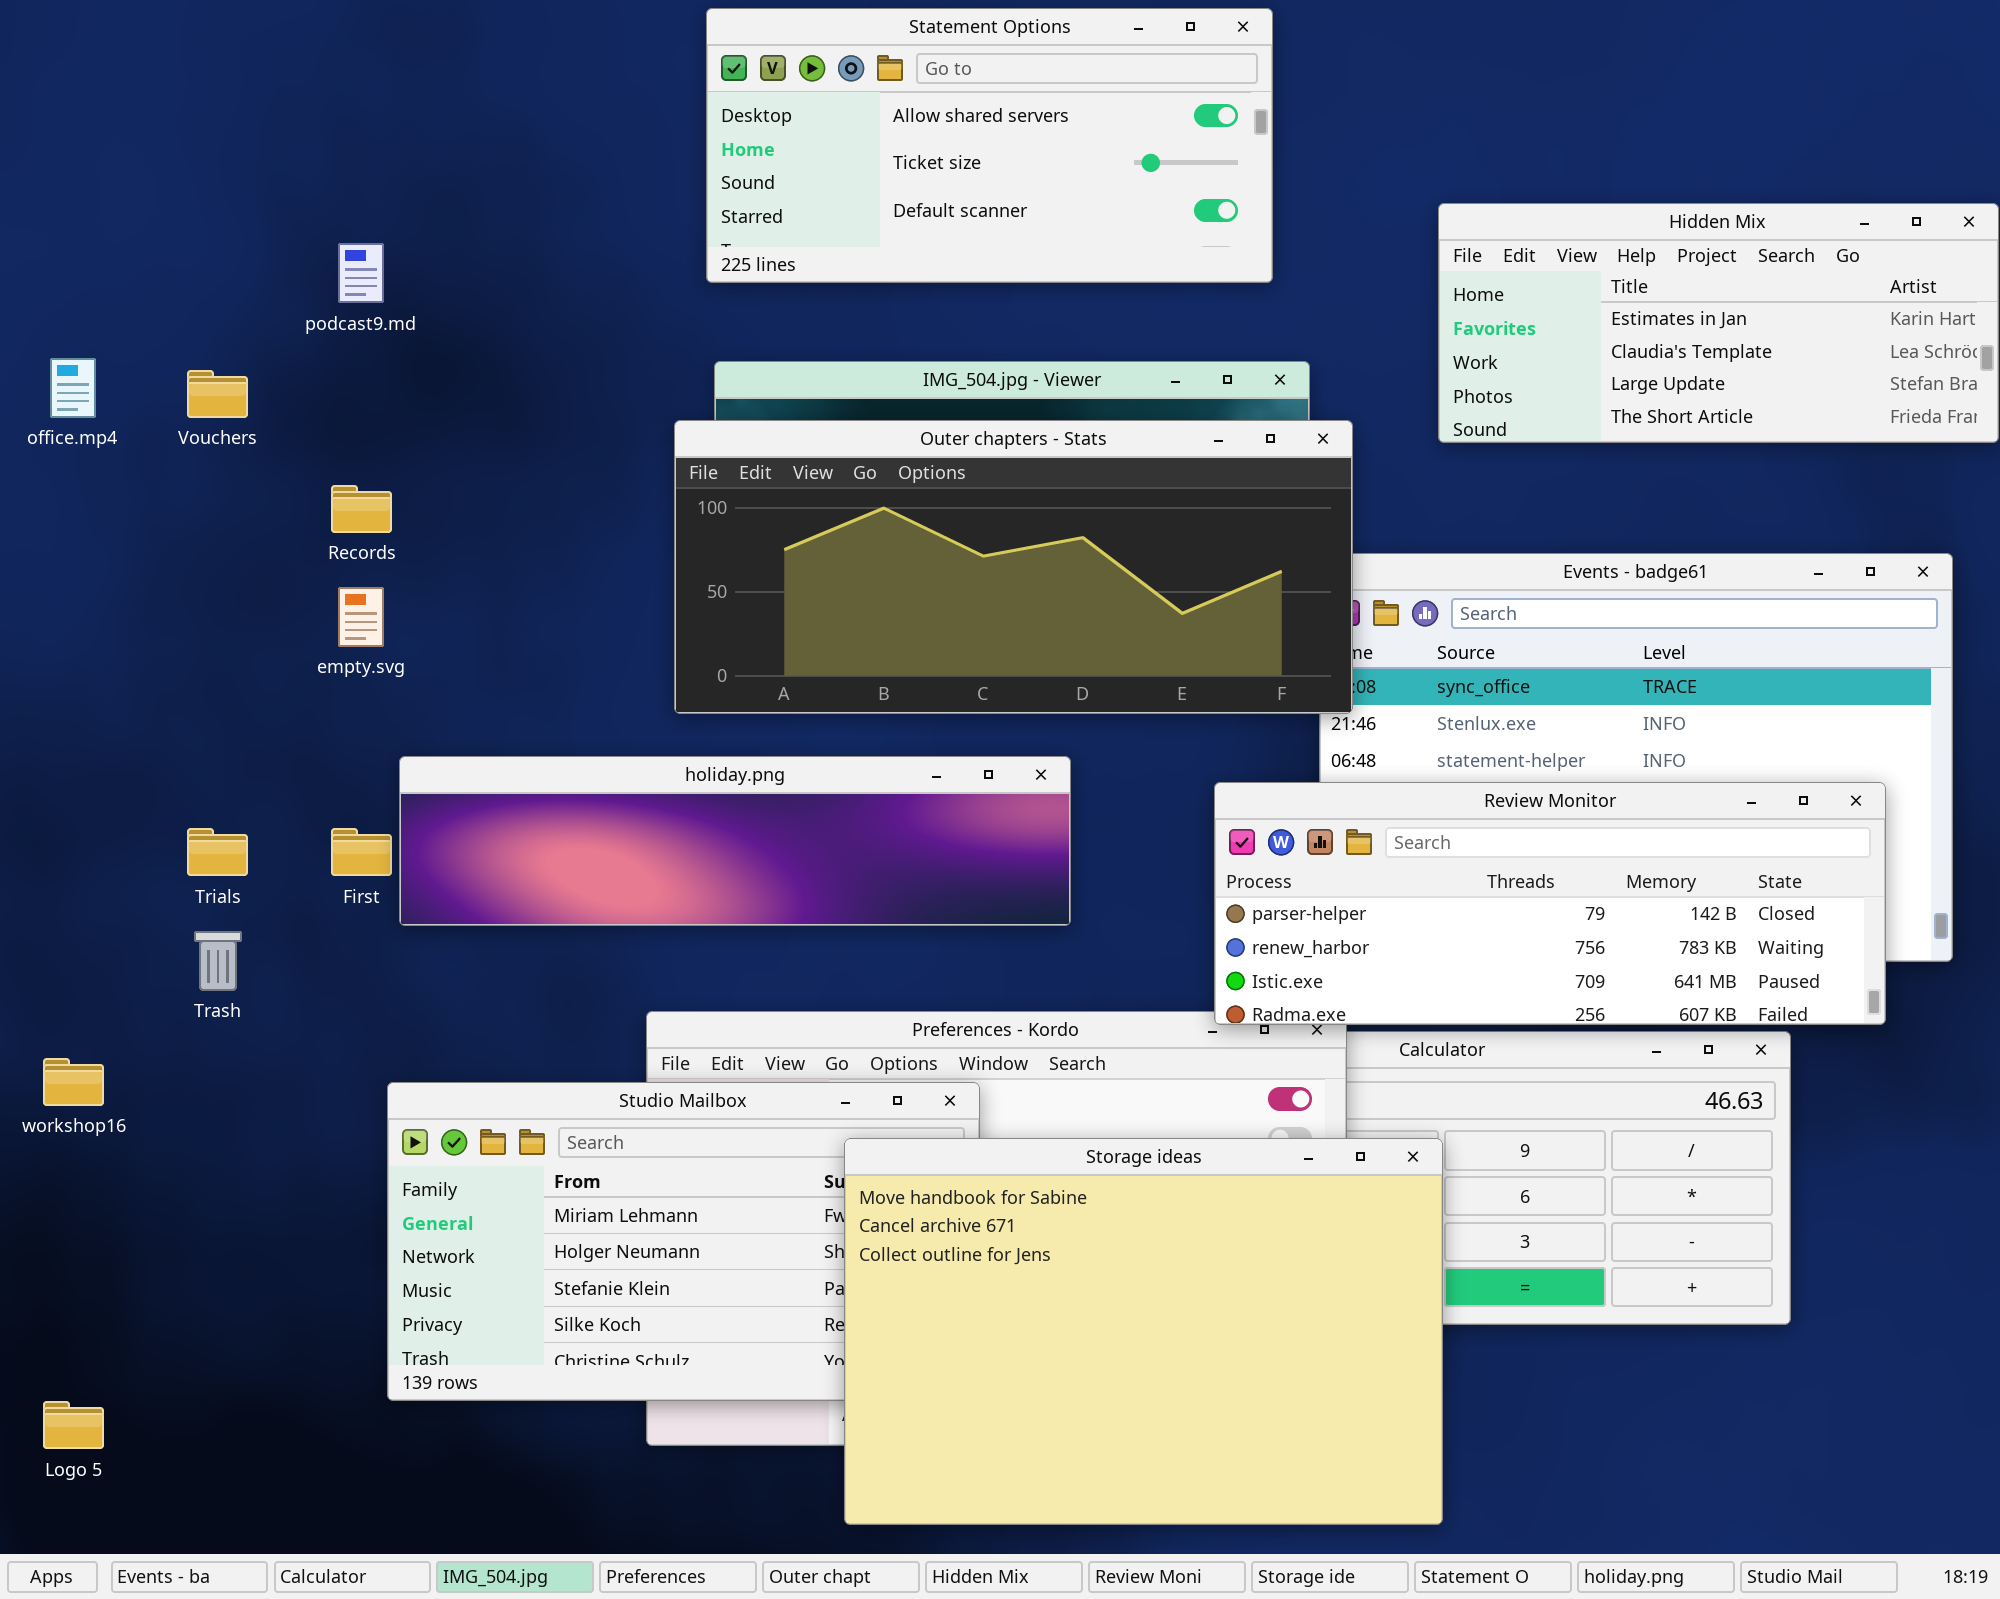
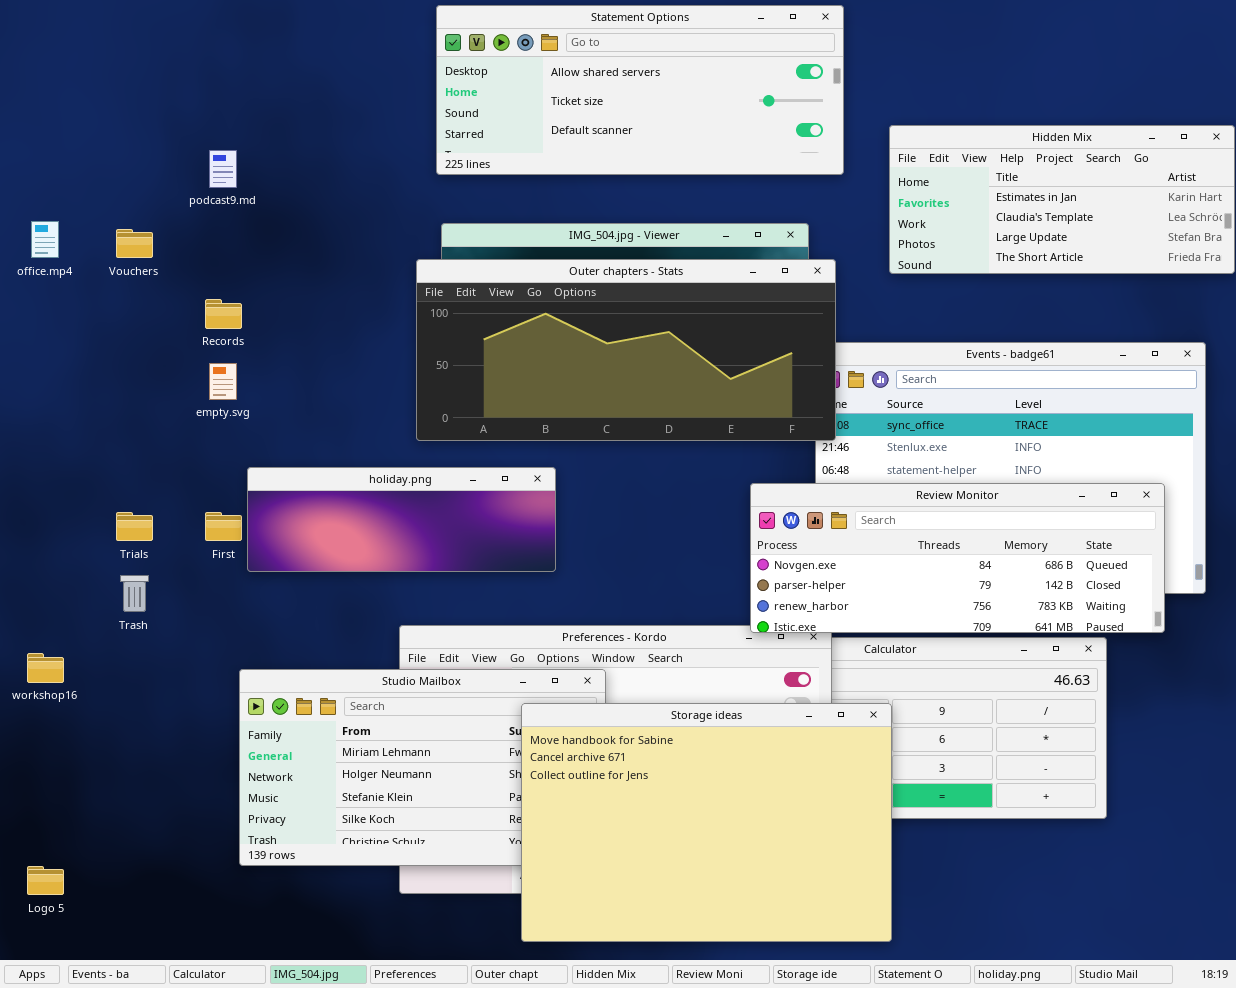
Statement Options: [706,8,1273,283] -> [436,5,844,175], resized
holiday.png: [399,756,1071,926] -> [247,467,556,572], resized
Review Monitor: [1214,782,1886,1025] -> [750,483,1165,633], scrolled up 1 row

